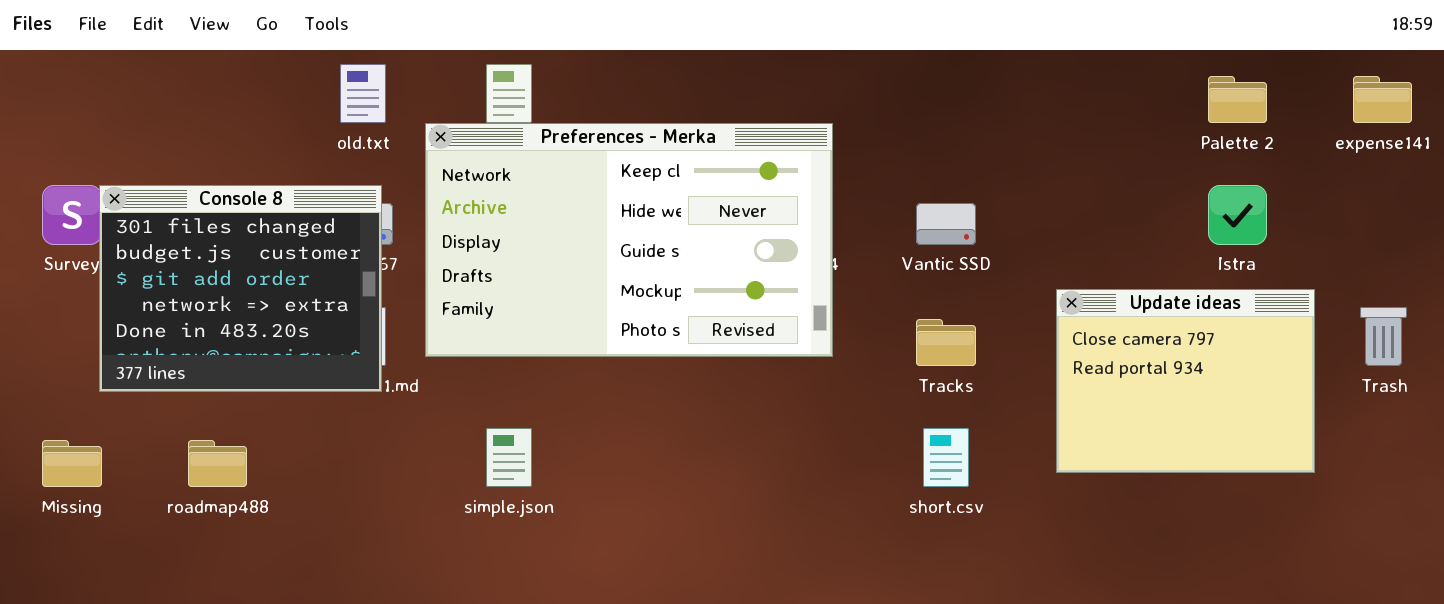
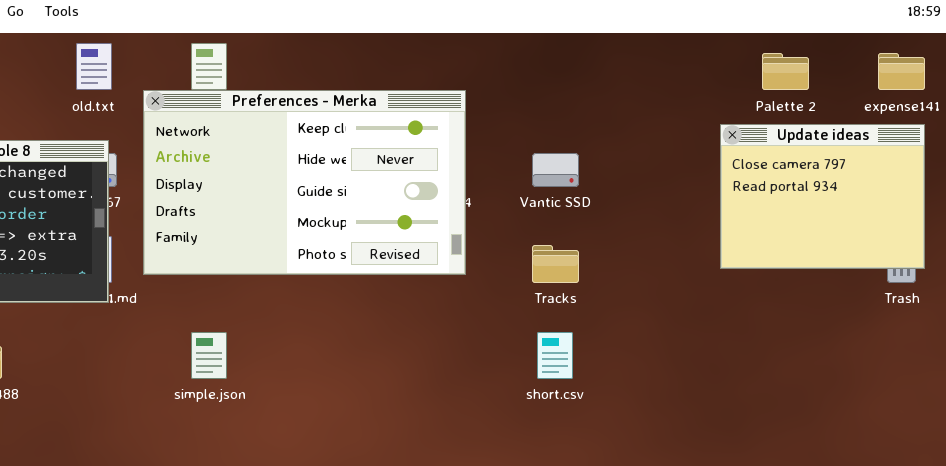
Update ideas: [1056,289,1315,473] -> [720,124,925,269], moved

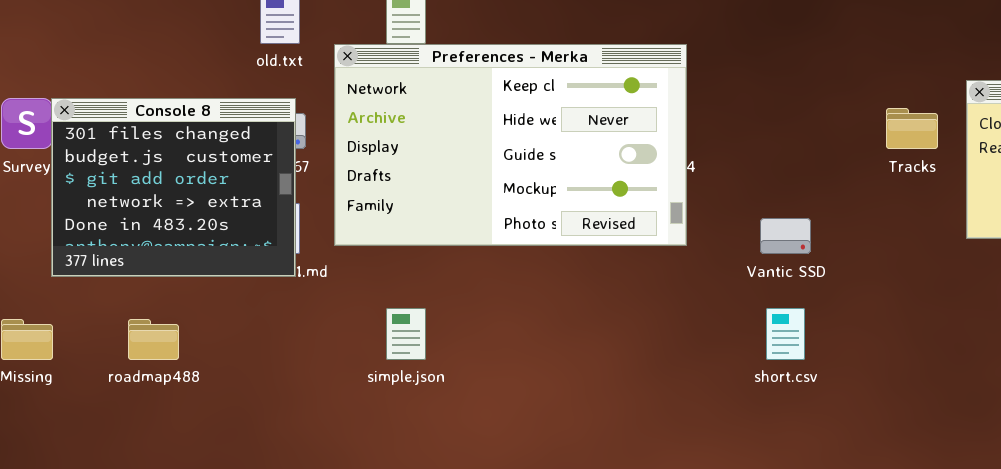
Vantic SSD: [532,153,579,187] -> [760,218,811,254], moved
Tracks: [532,245,579,283] -> [886,108,938,149], moved

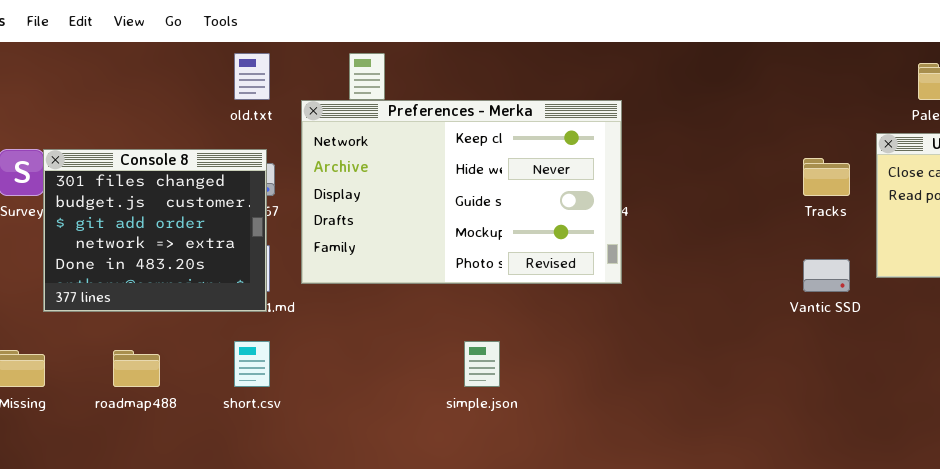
Vantic SSD: [760,218,811,254] -> [803,259,850,292], moved
simple.json: [386,308,426,360] -> [464,341,500,387], moved
short.csv: [766,308,805,360] -> [234,341,270,387], moved

